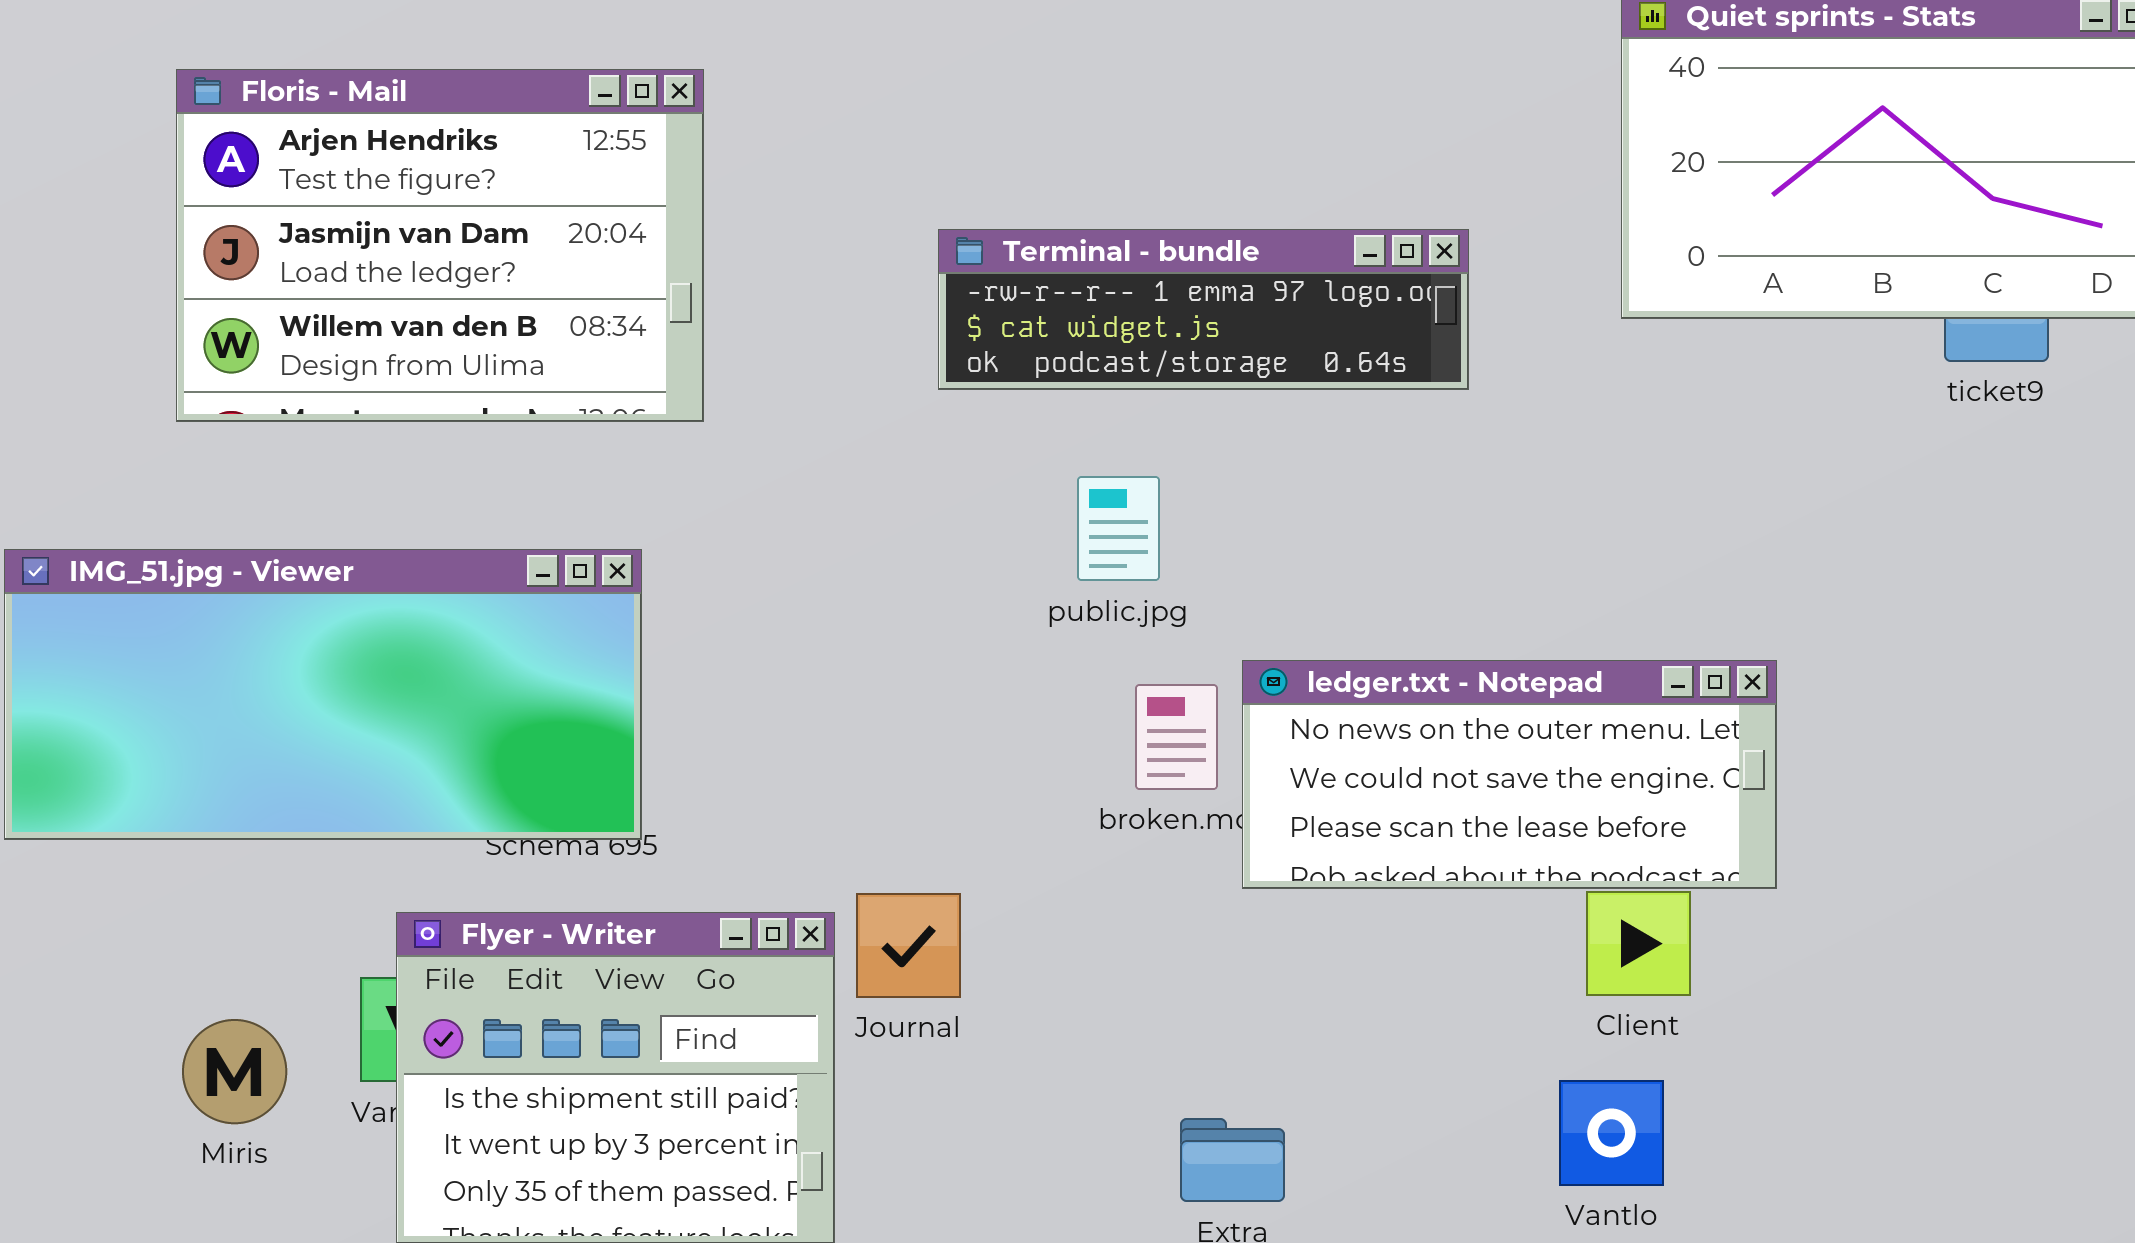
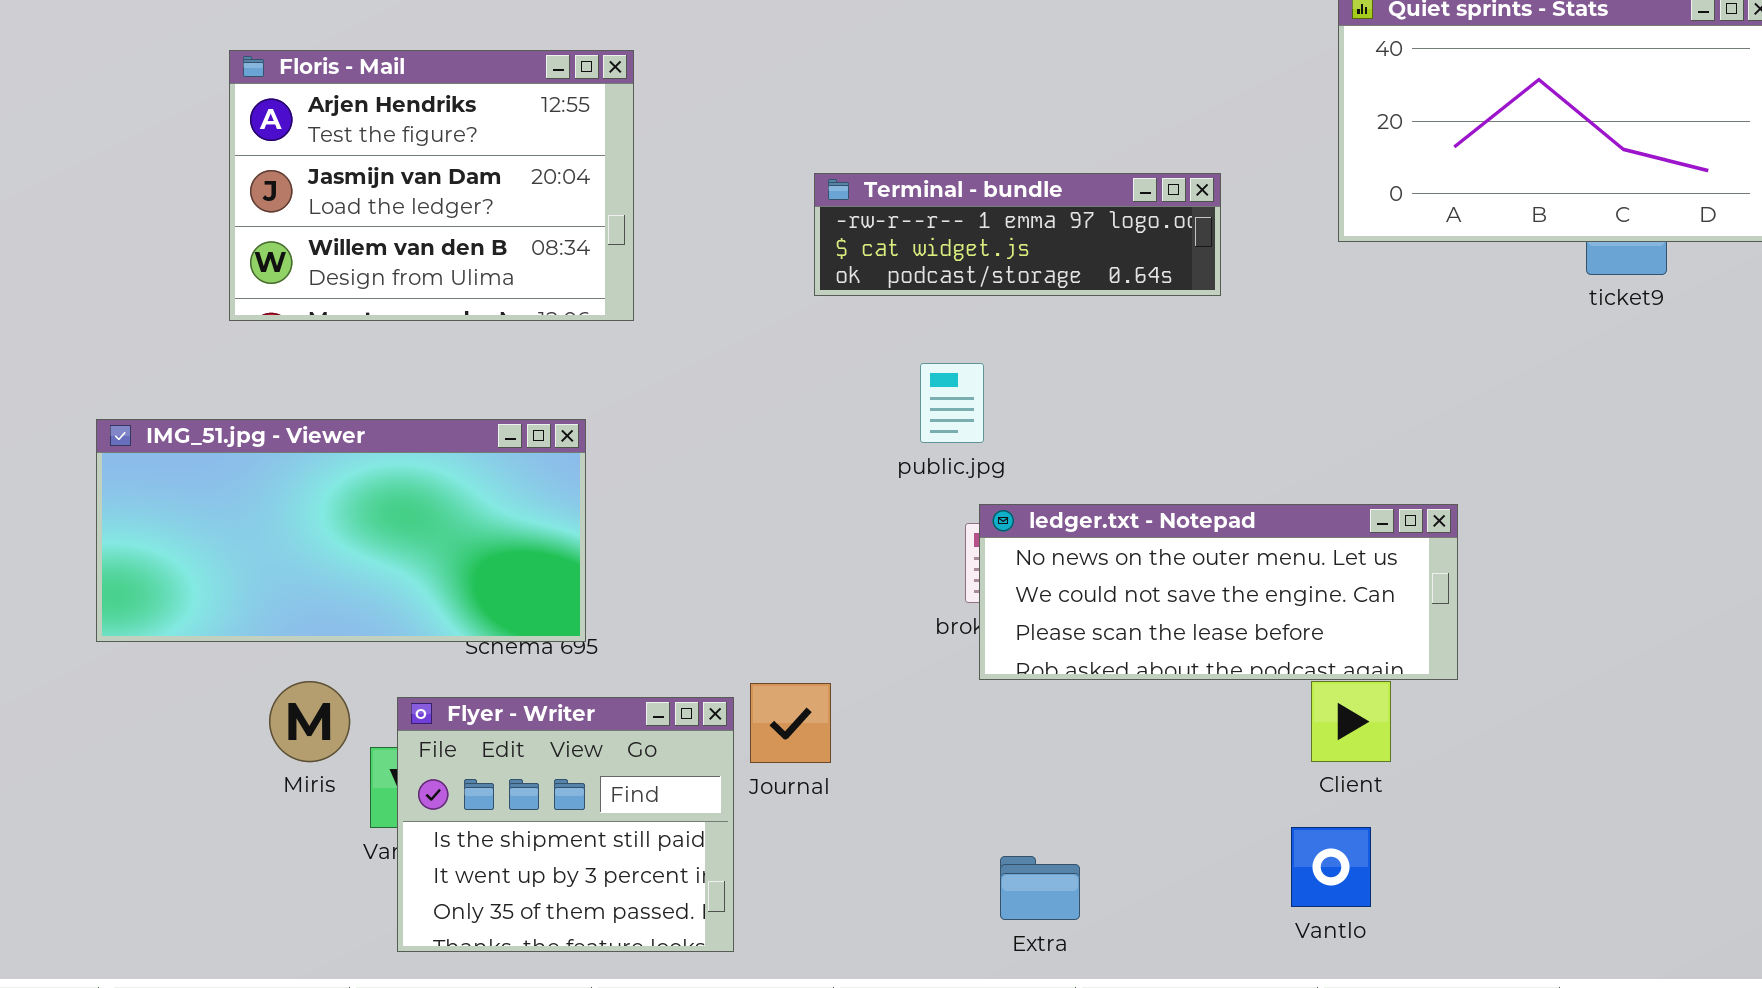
ledger.txt - Notepad: [1242,660,1777,889] -> [979,504,1458,680], resized
Miris: [182,1019,287,1124] -> [269,681,350,762], moved

